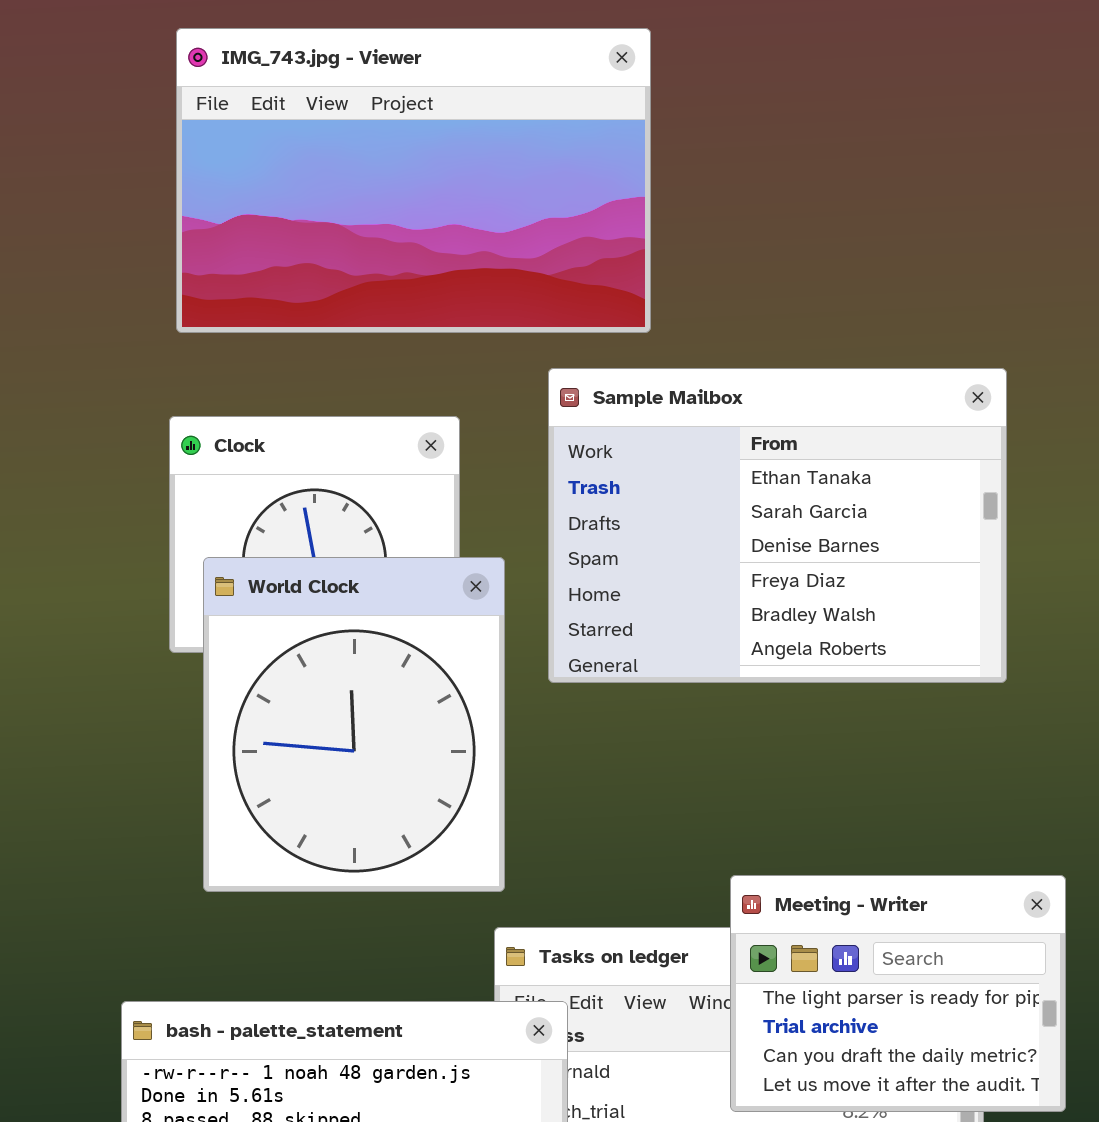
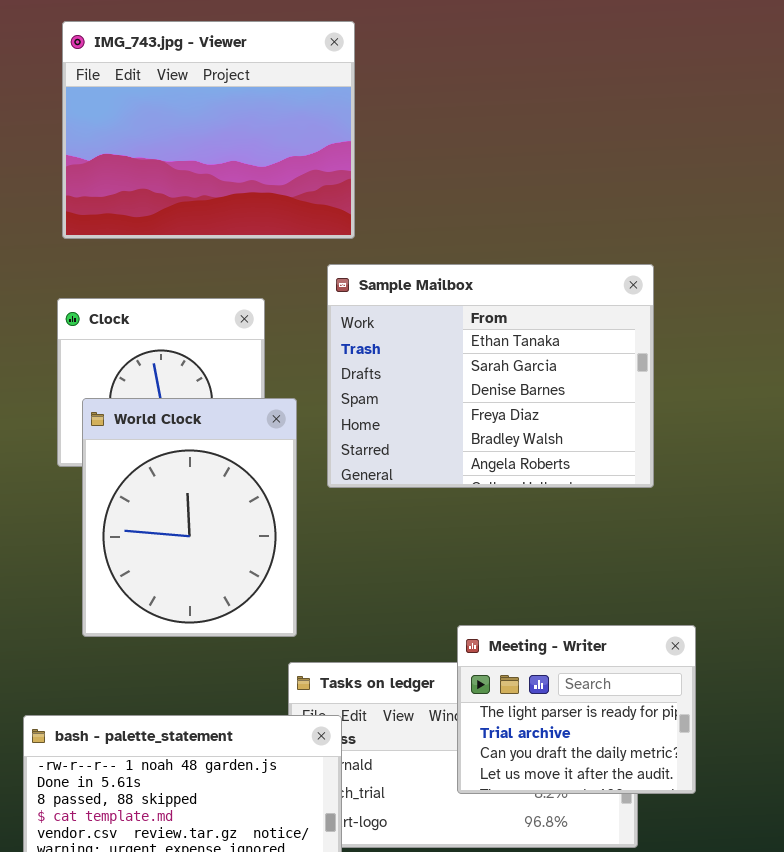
IMG_743.jpg - Viewer: [176,28,651,333] -> [62,21,355,239], resized

